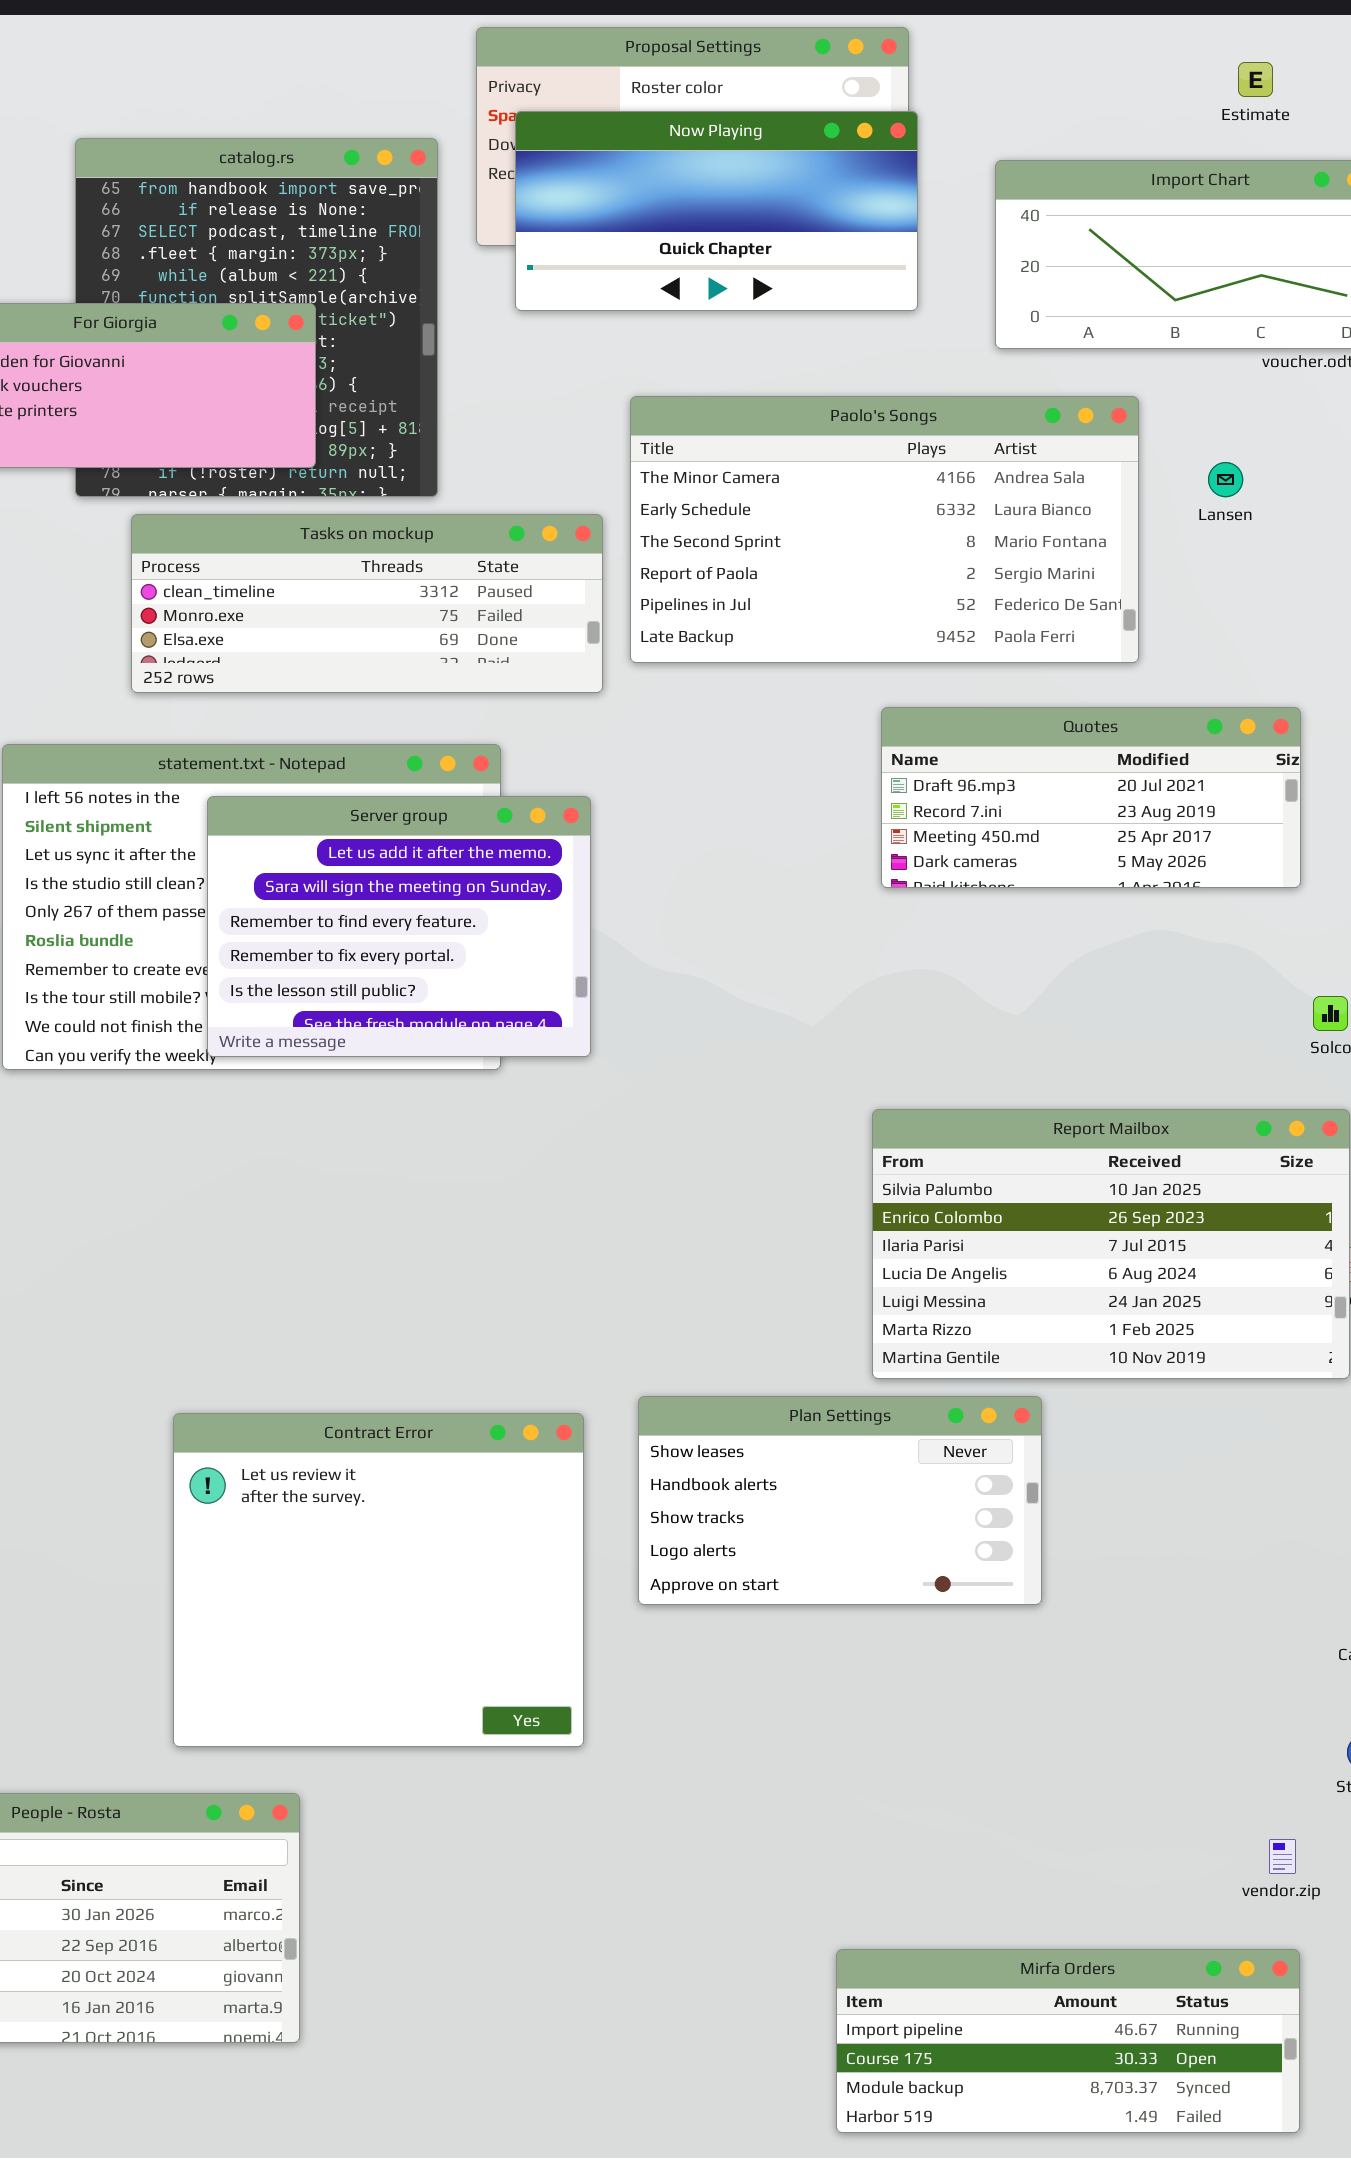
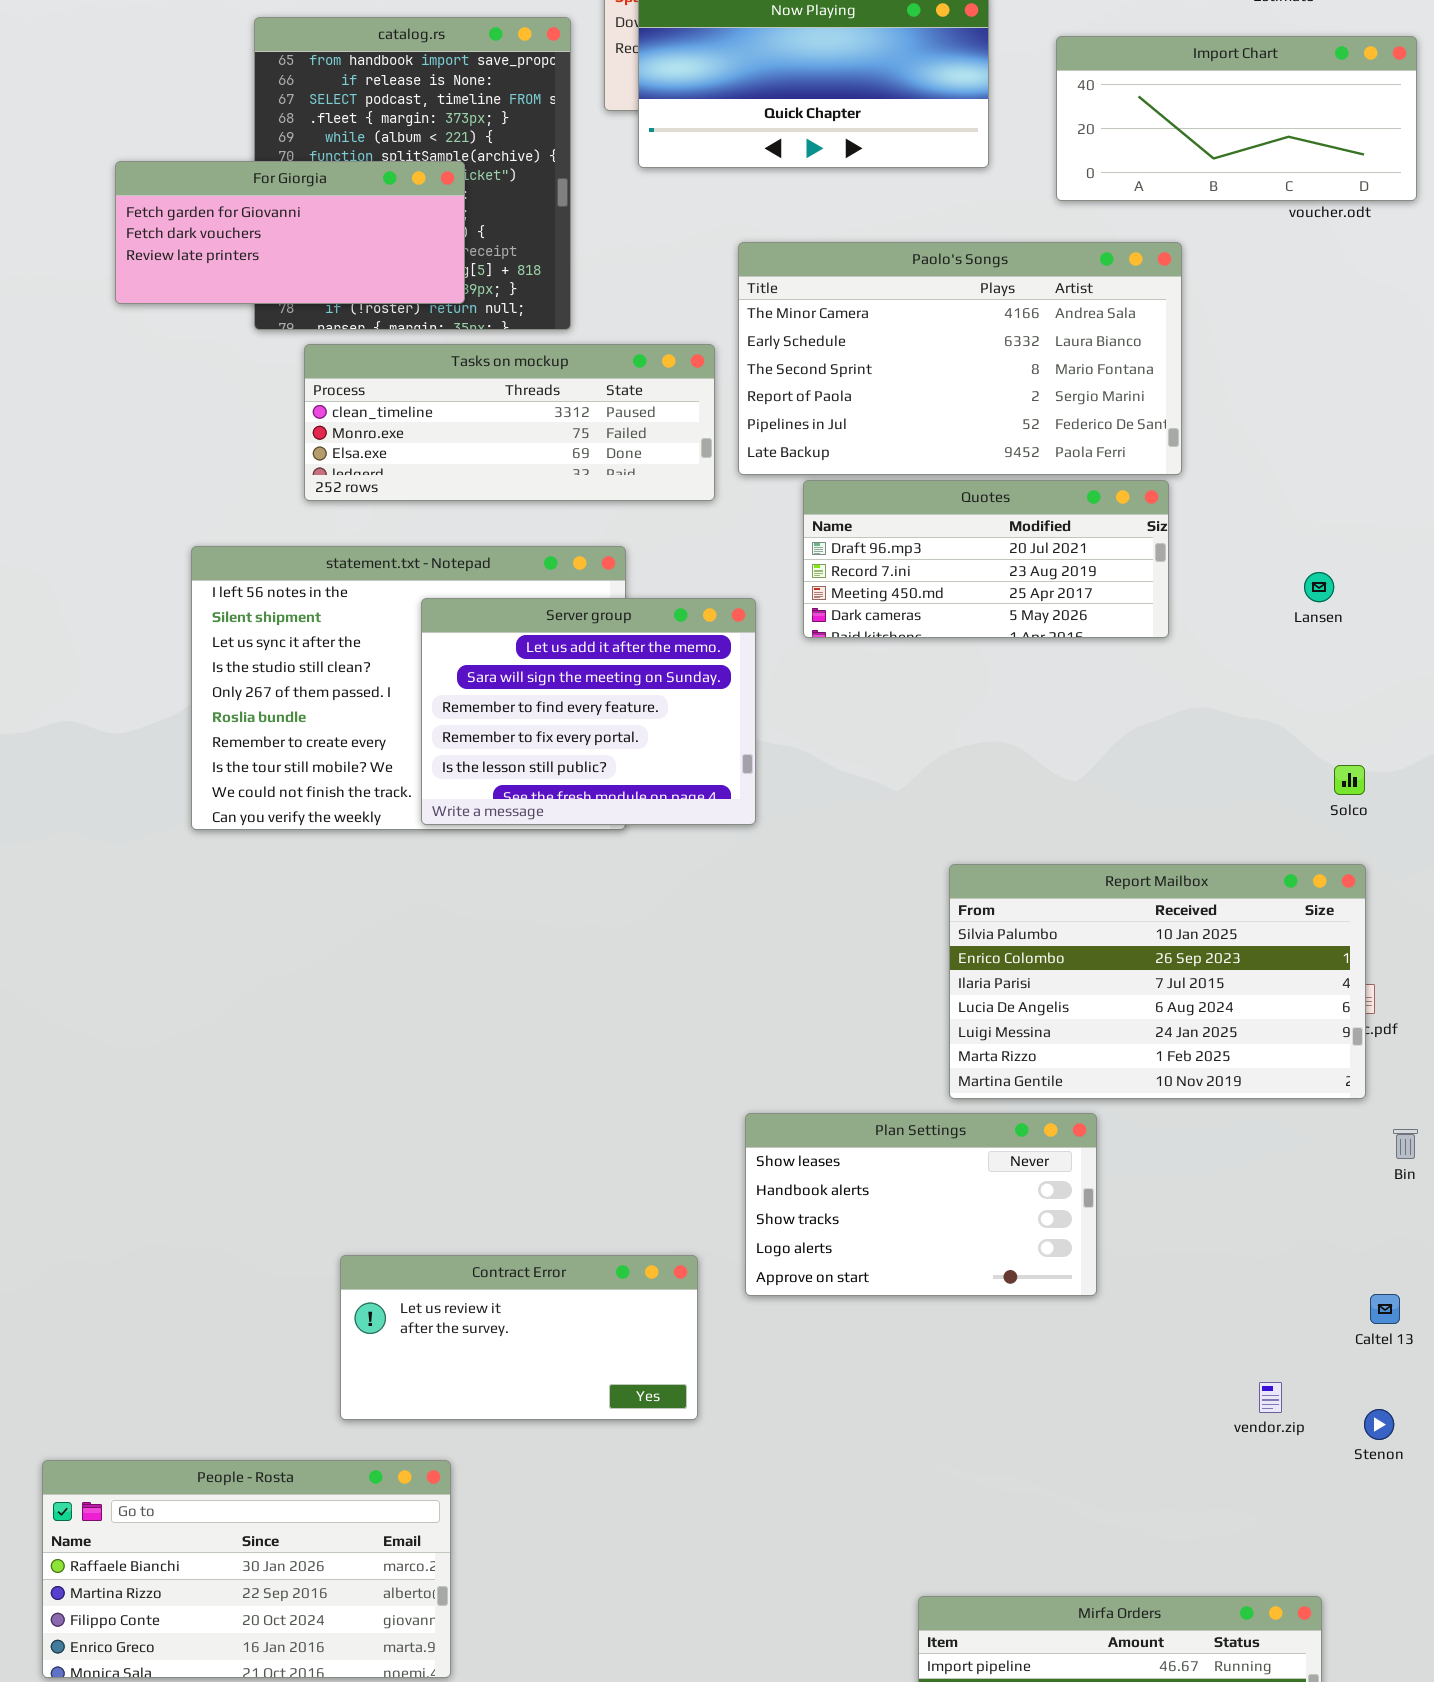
Lansen: [1208,462,1243,497] -> [1304,572,1334,602], moved
Quotes: [881,707,1301,888] -> [803,480,1169,638], moved
Server group: [207,796,591,1057] -> [421,598,756,825], moved
Contract Error: [173,1413,584,1747] -> [340,1255,698,1420], resized
vendor.zip: [1269,1839,1296,1874] -> [1259,1382,1282,1413], moved

